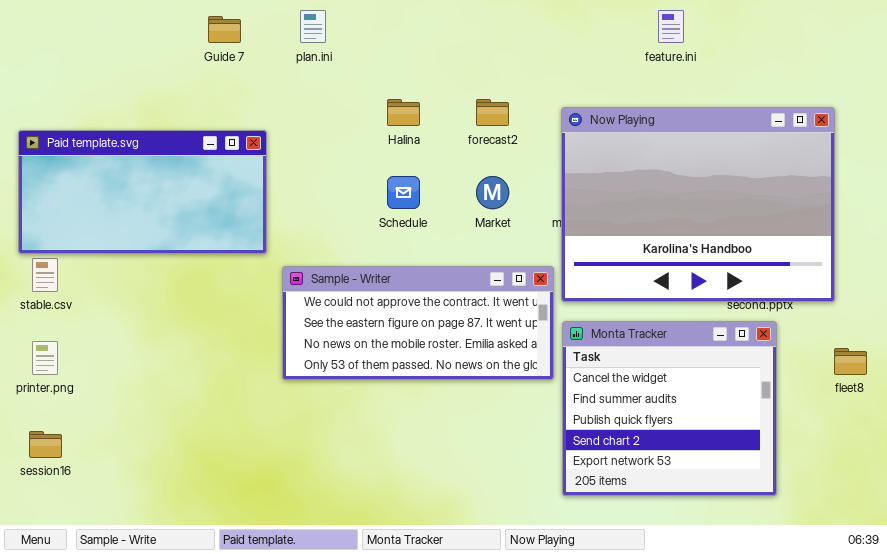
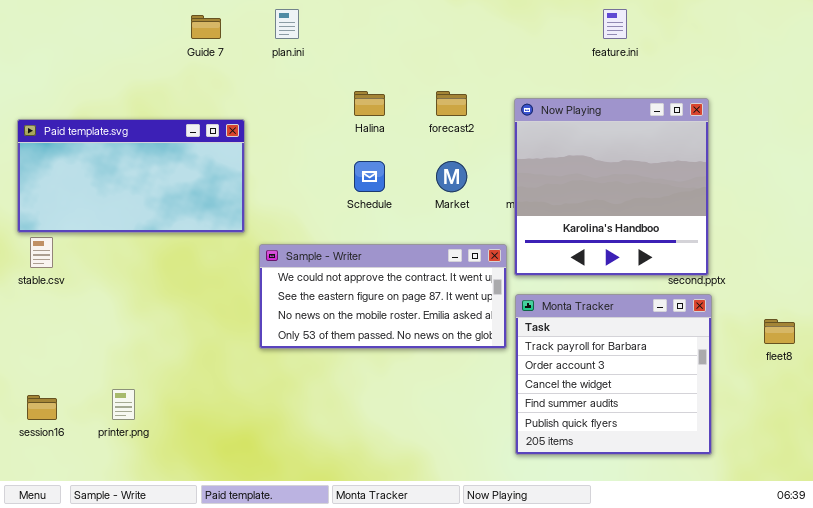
Now Playing: [561,107,835,302] -> [514,98,709,276], resized
Monta Tracker: [562,321,777,496] -> [515,294,712,455], scrolled up 2 rows
printer.png: [32,341,58,375] -> [112,389,135,420], moved

